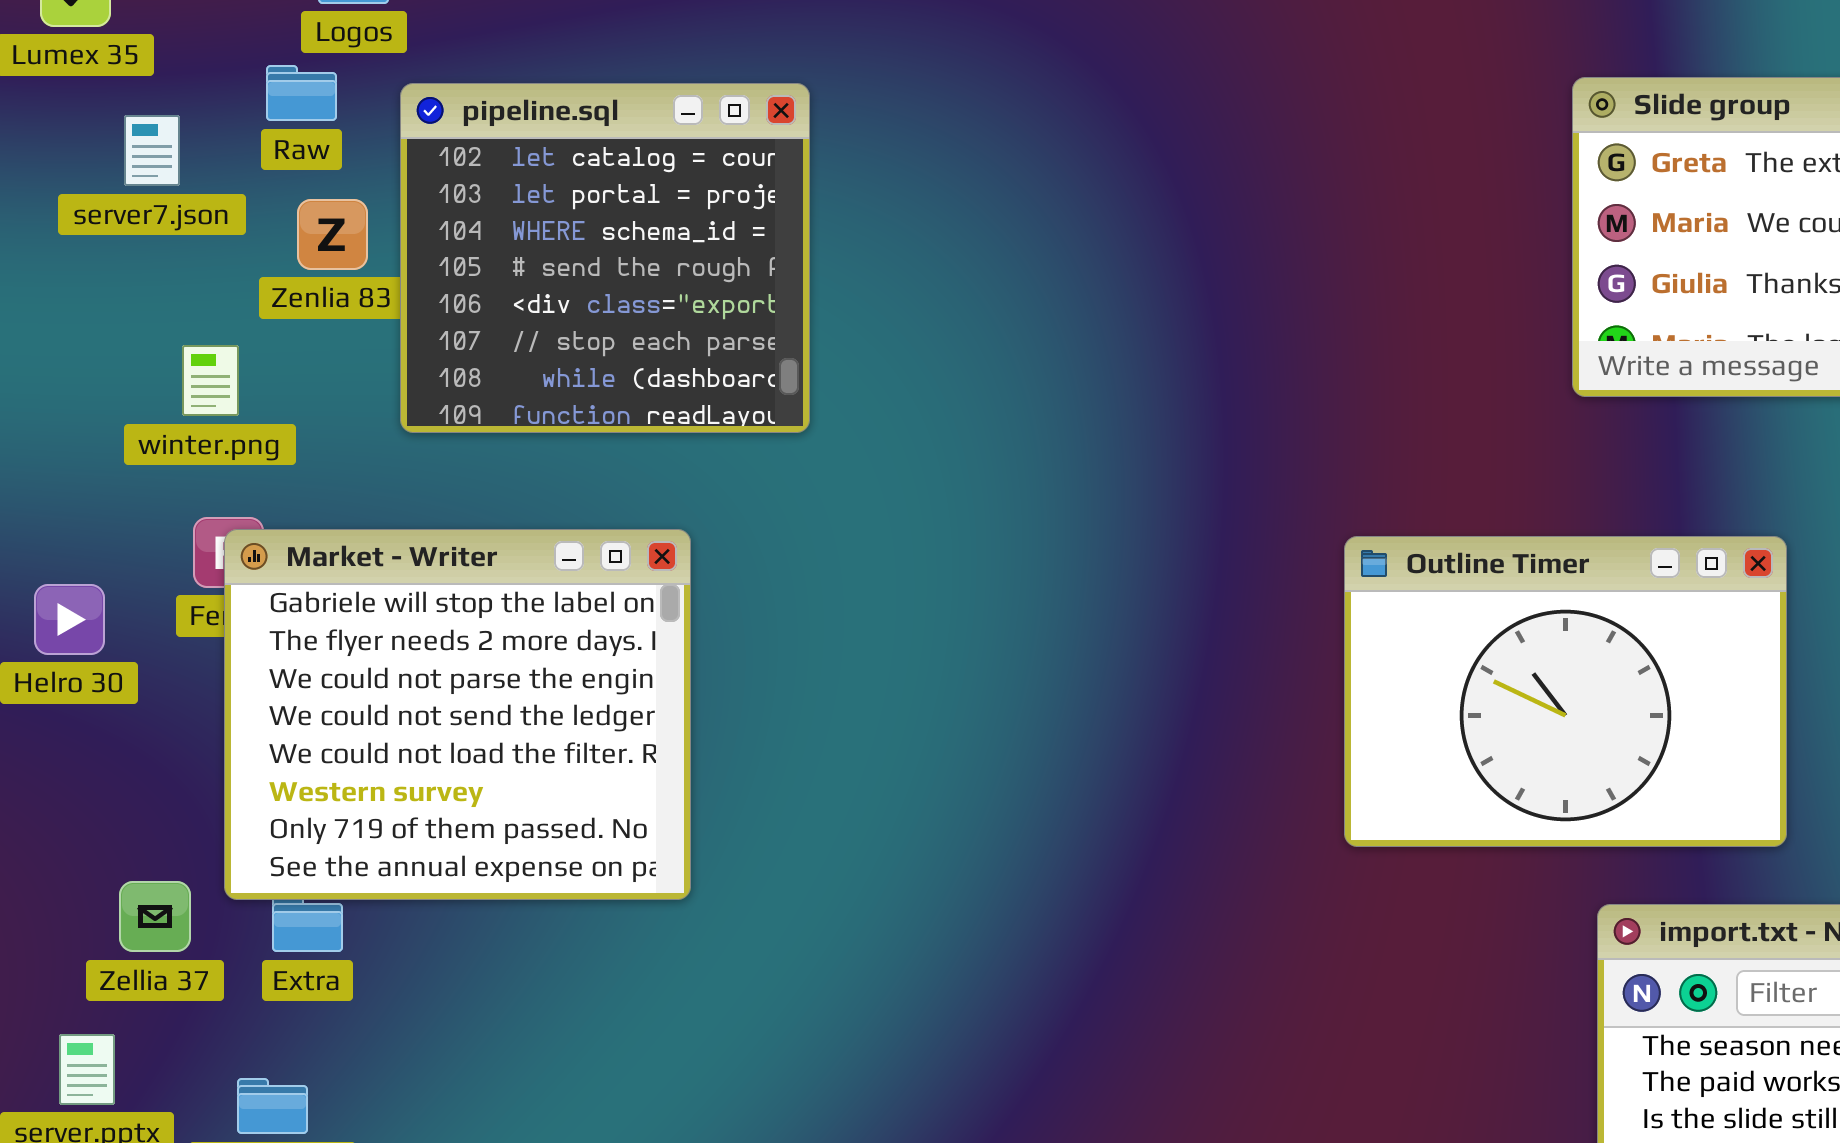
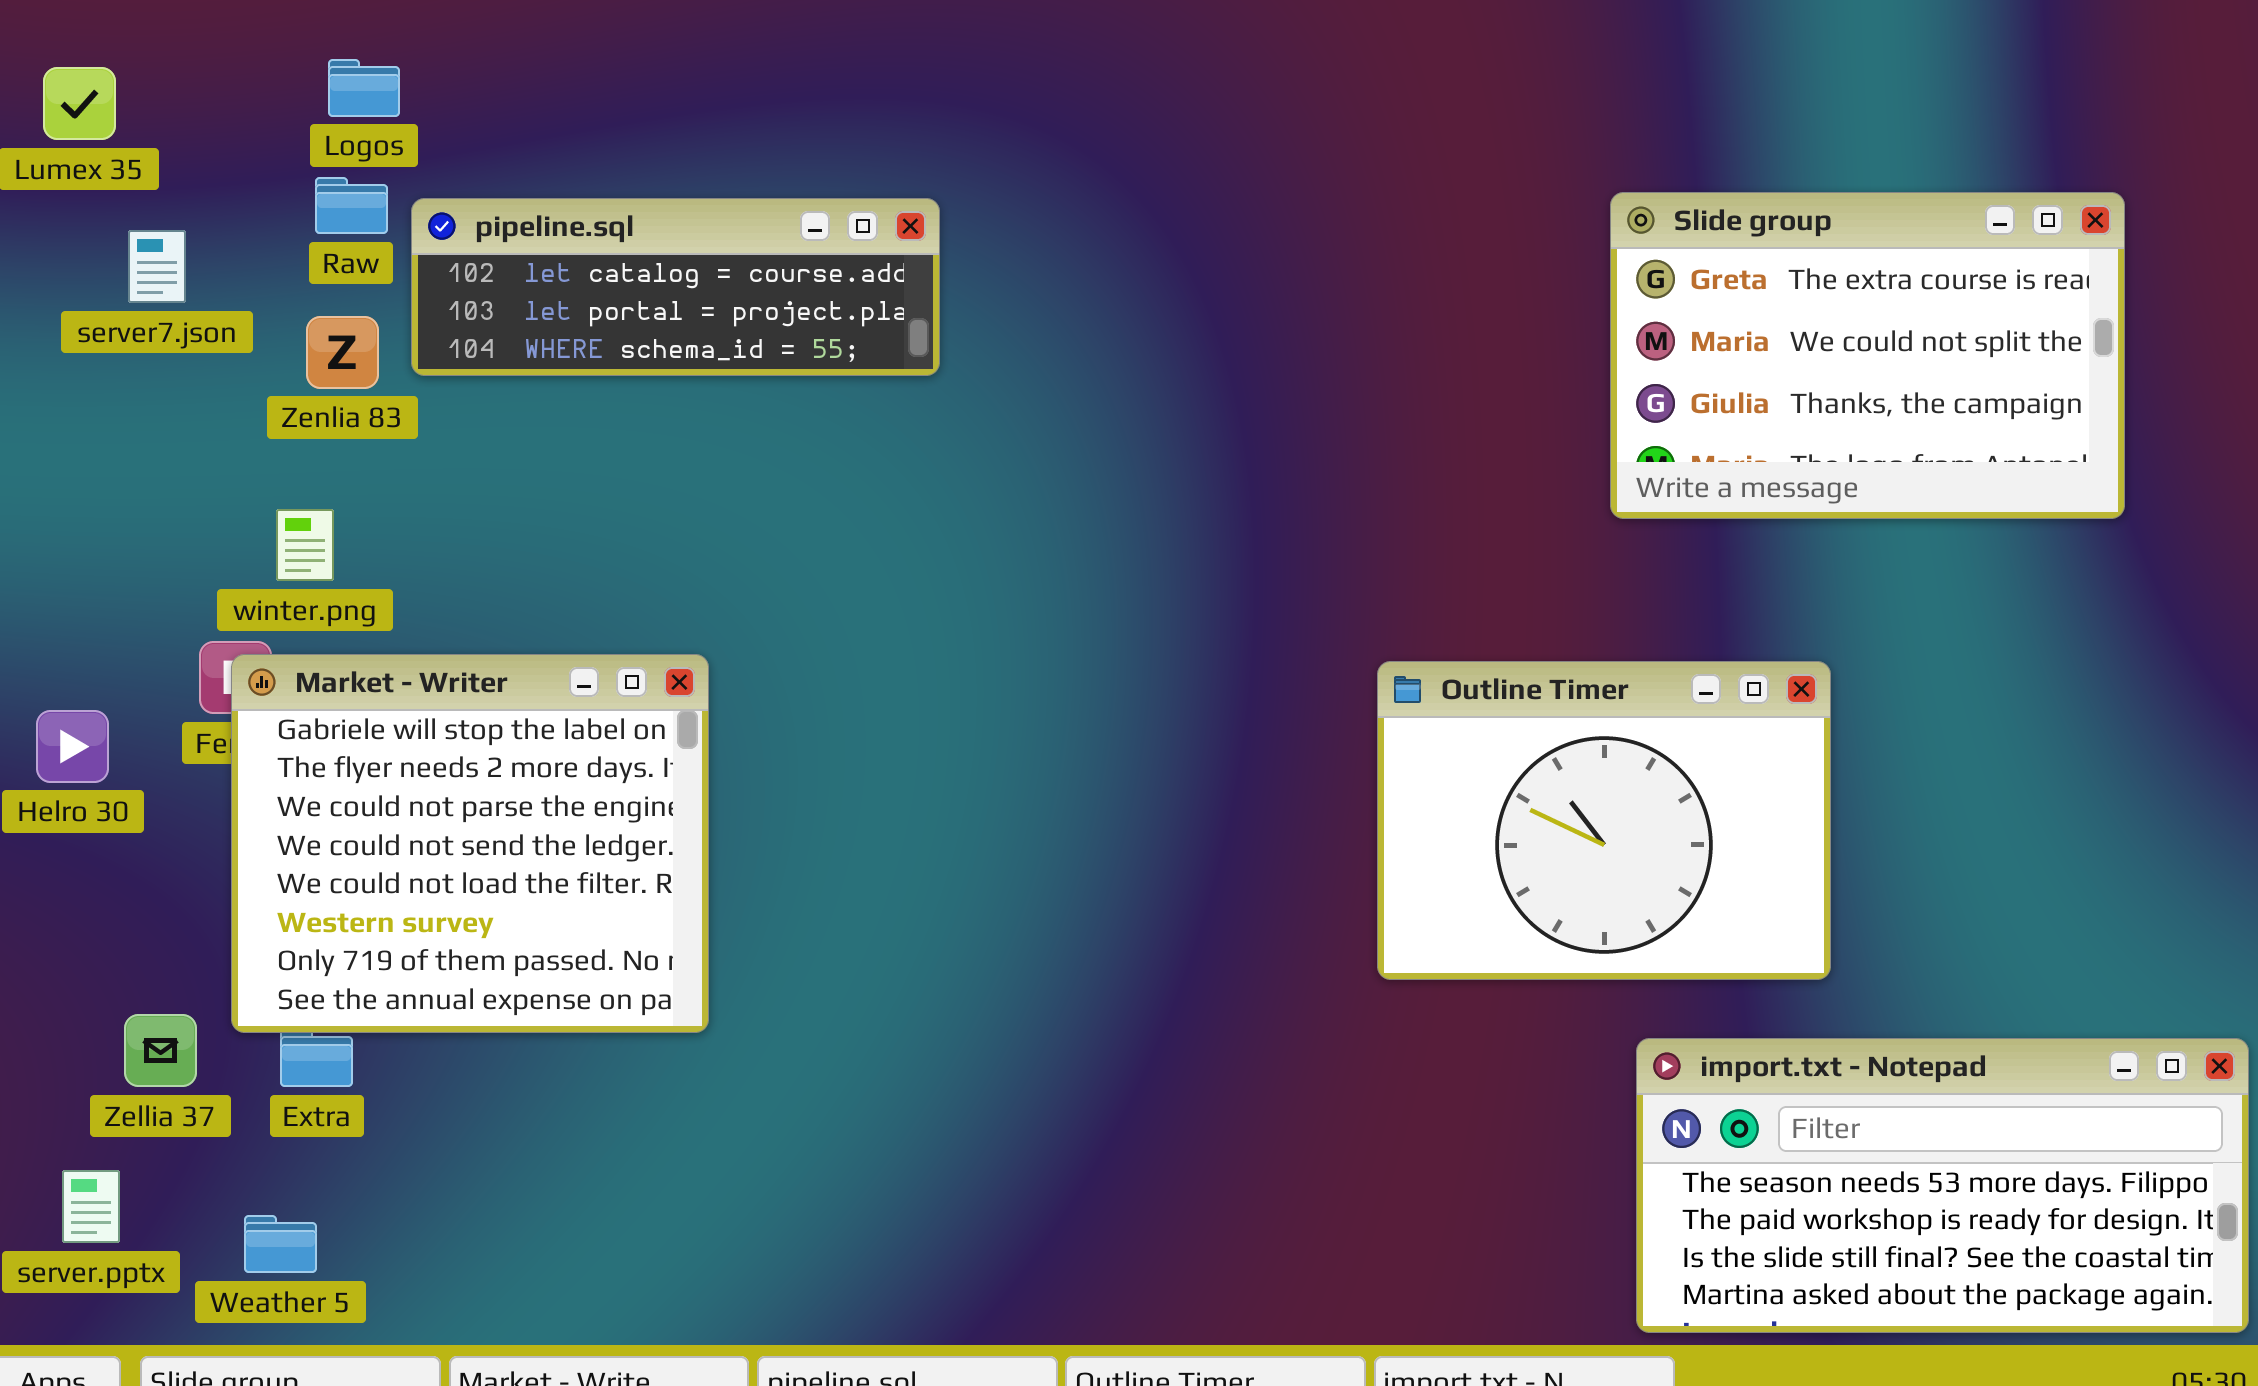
Raw: [266,65,337,121] -> [315,177,388,234], moved
pipeline.sql: [400,83,810,433] -> [411,198,940,376], resized
winter.png: [182,345,239,416] -> [276,509,334,581], moved

